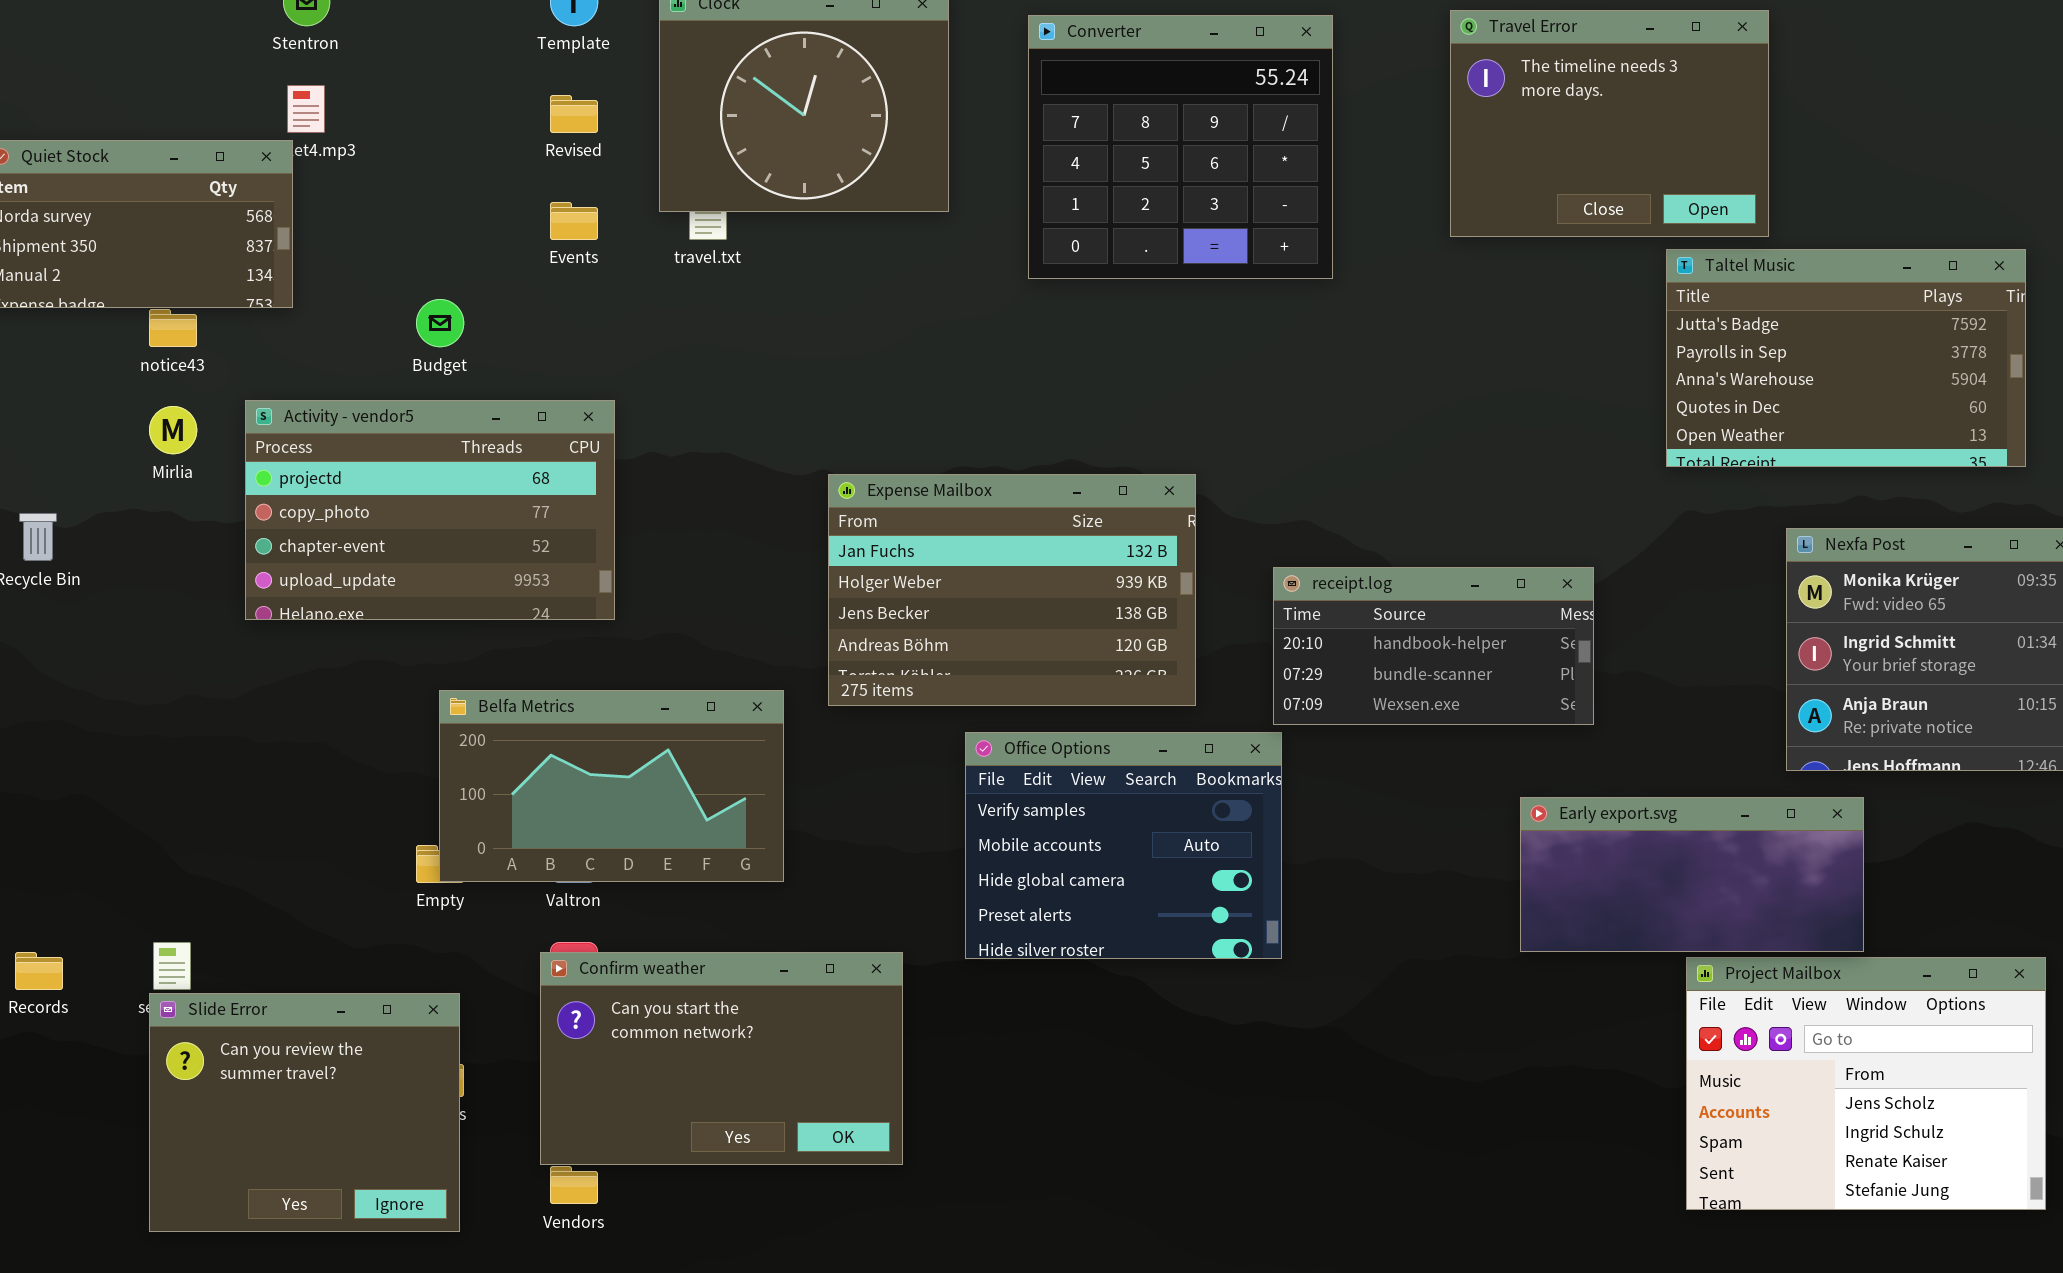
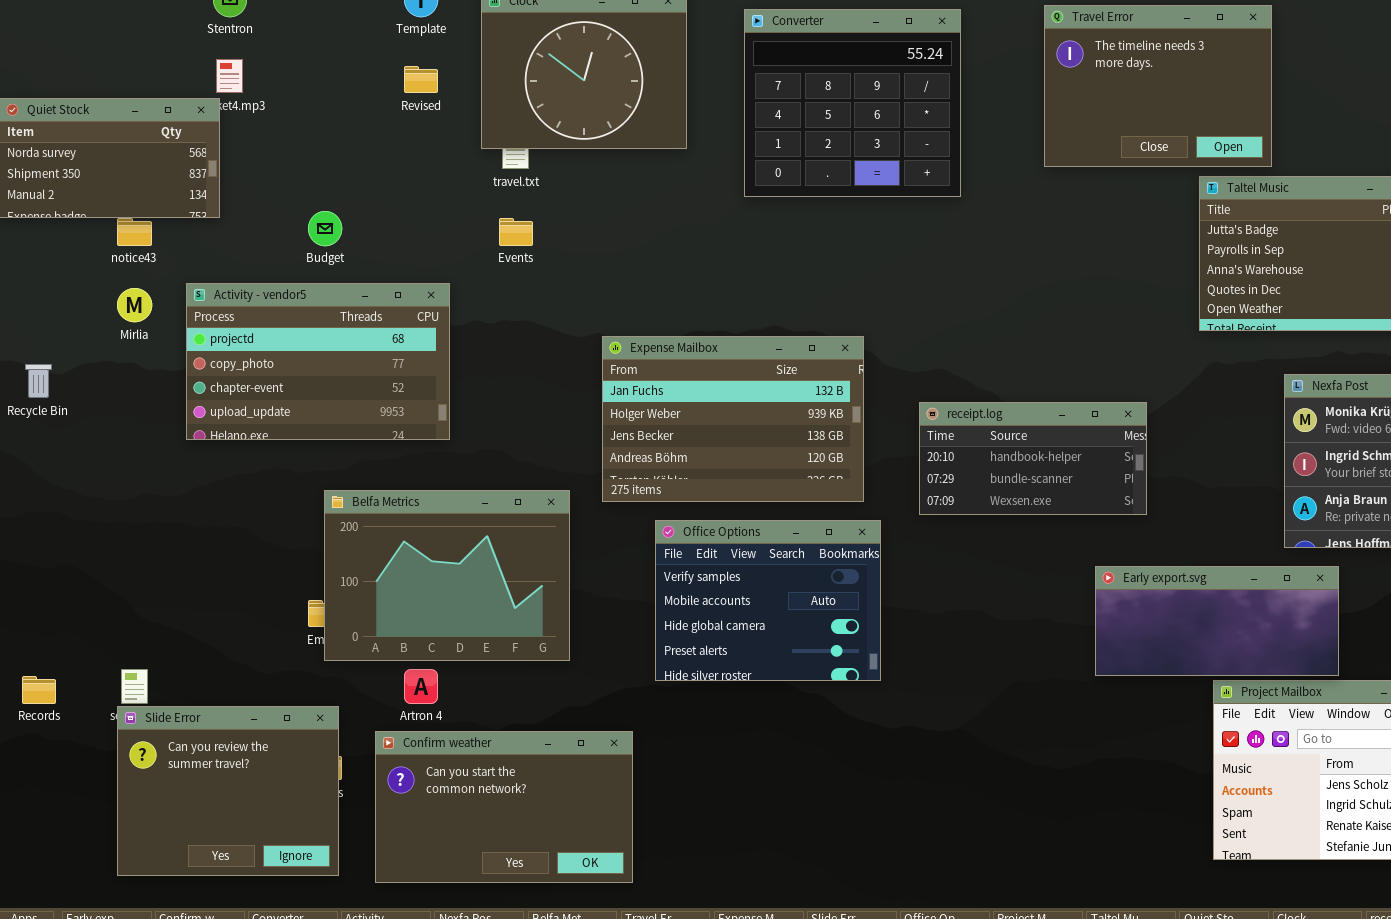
Events: [550,202,598,240] -> [499,218,533,246], moved
Belfa Metrics: [439,690,784,882] -> [324,490,570,661], resized
Office Options: [965,732,1282,959] -> [655,520,881,681], moved
Confirm weather: [540,952,903,1165] -> [375,731,633,883], moved

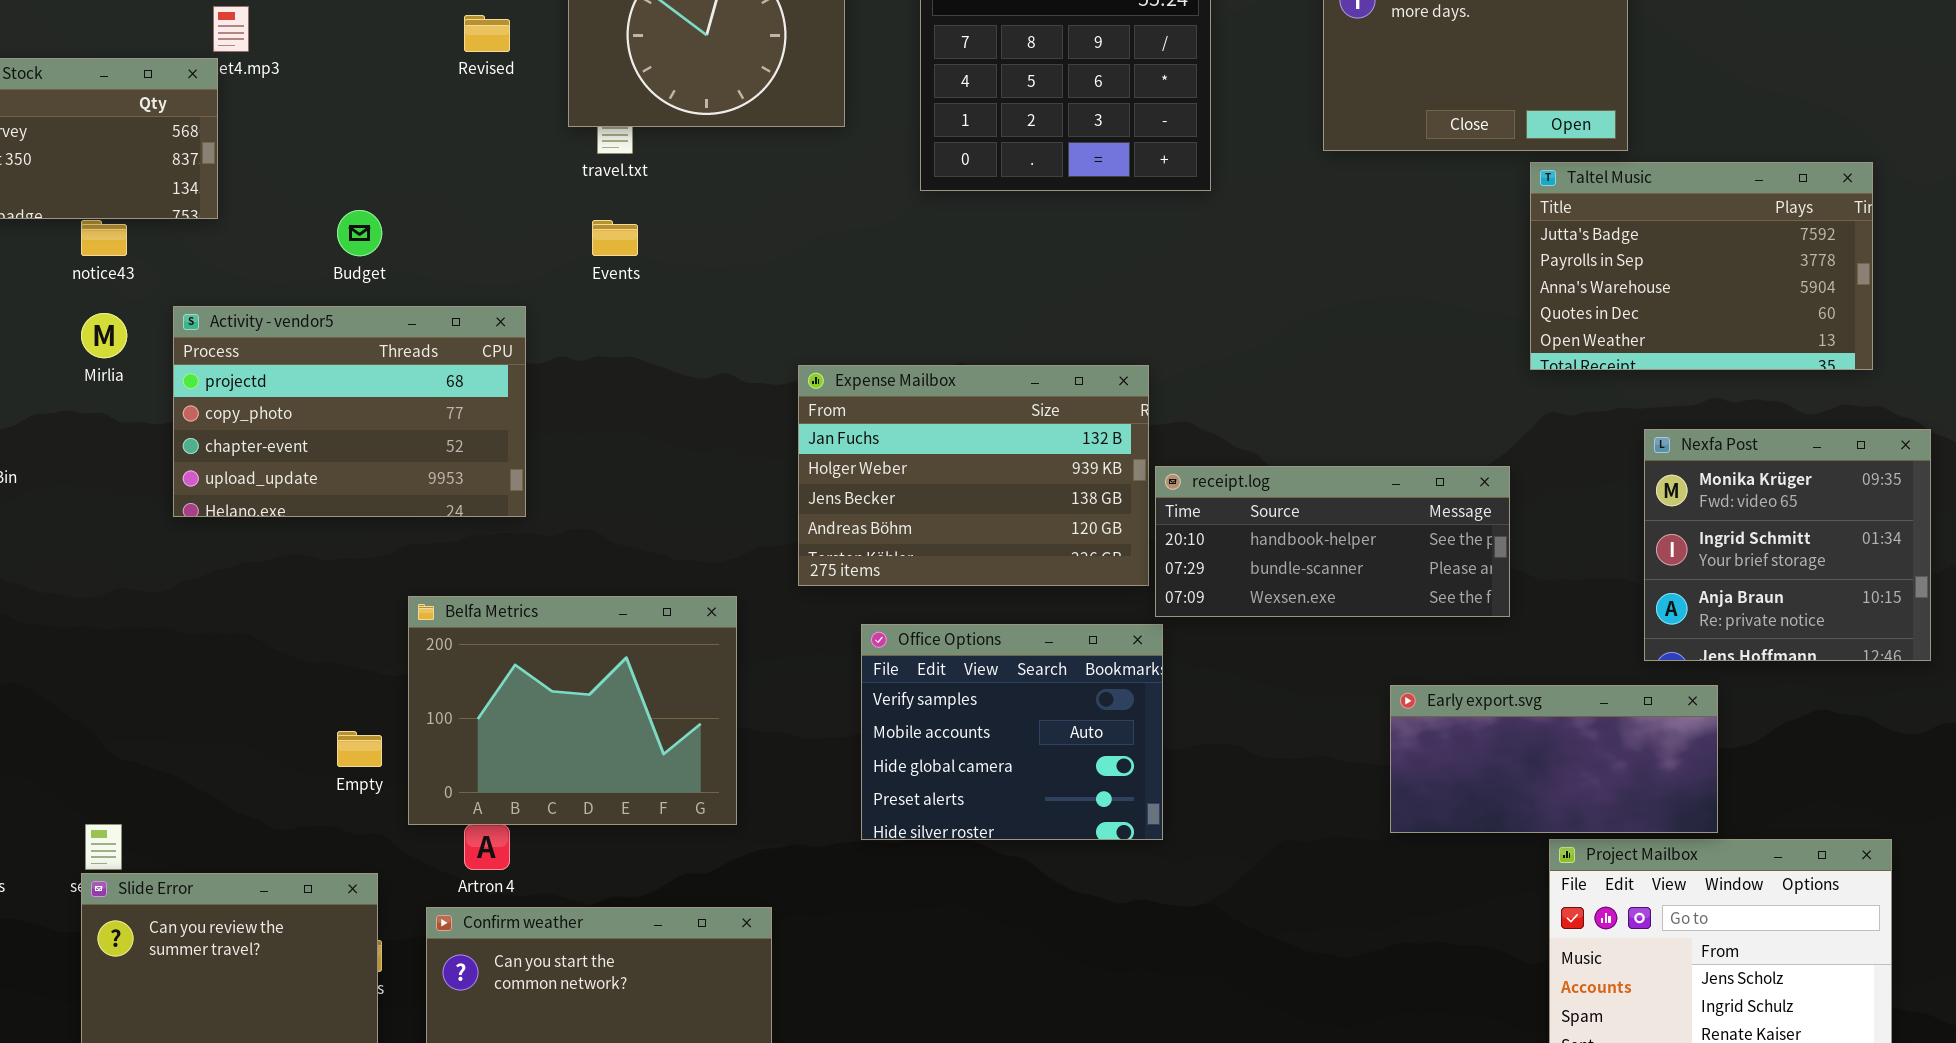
Expense Mailbox: [602,336,864,502] -> [798,365,1149,586], moved
receipt.log: [919,402,1147,515] -> [1155,466,1510,617], resized
Belfa Metrics: [324,490,570,661] -> [408,596,737,825], moved
Office Options: [655,520,881,681] -> [861,624,1163,840], moved

